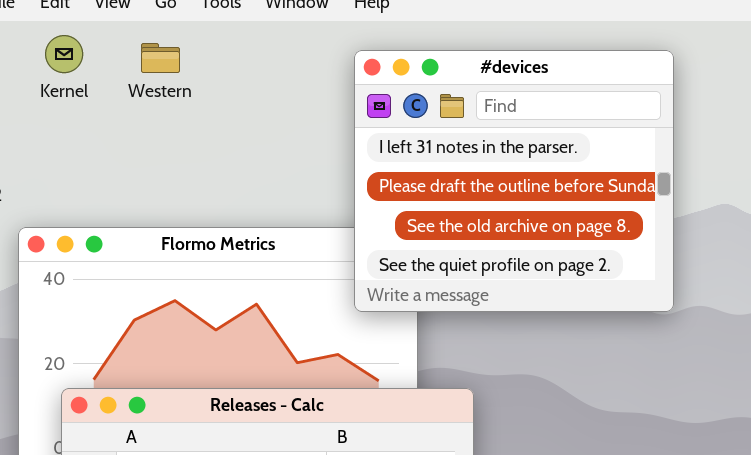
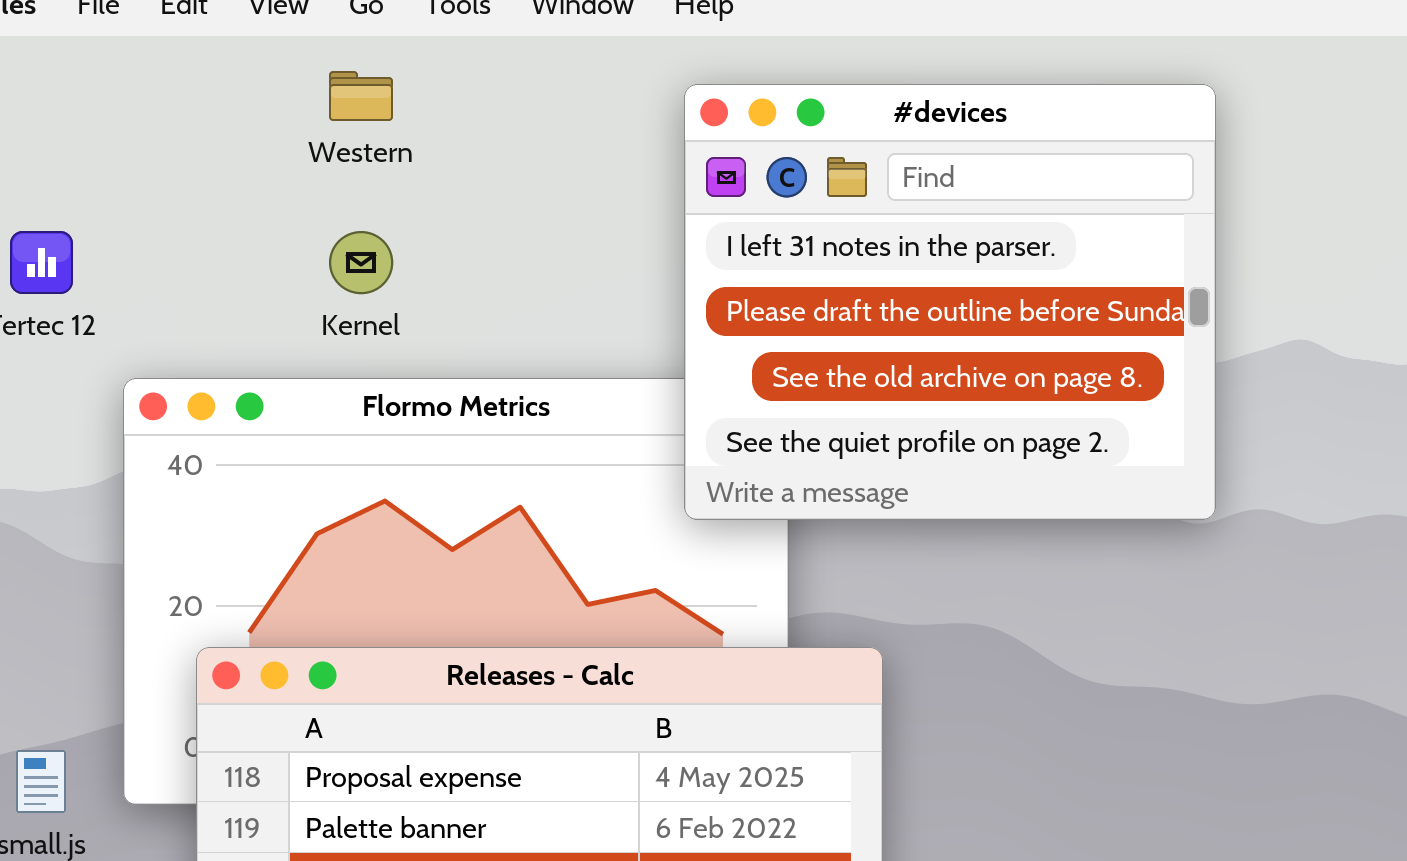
Kernel: [45,35,83,73] -> [329,231,393,294], moved

